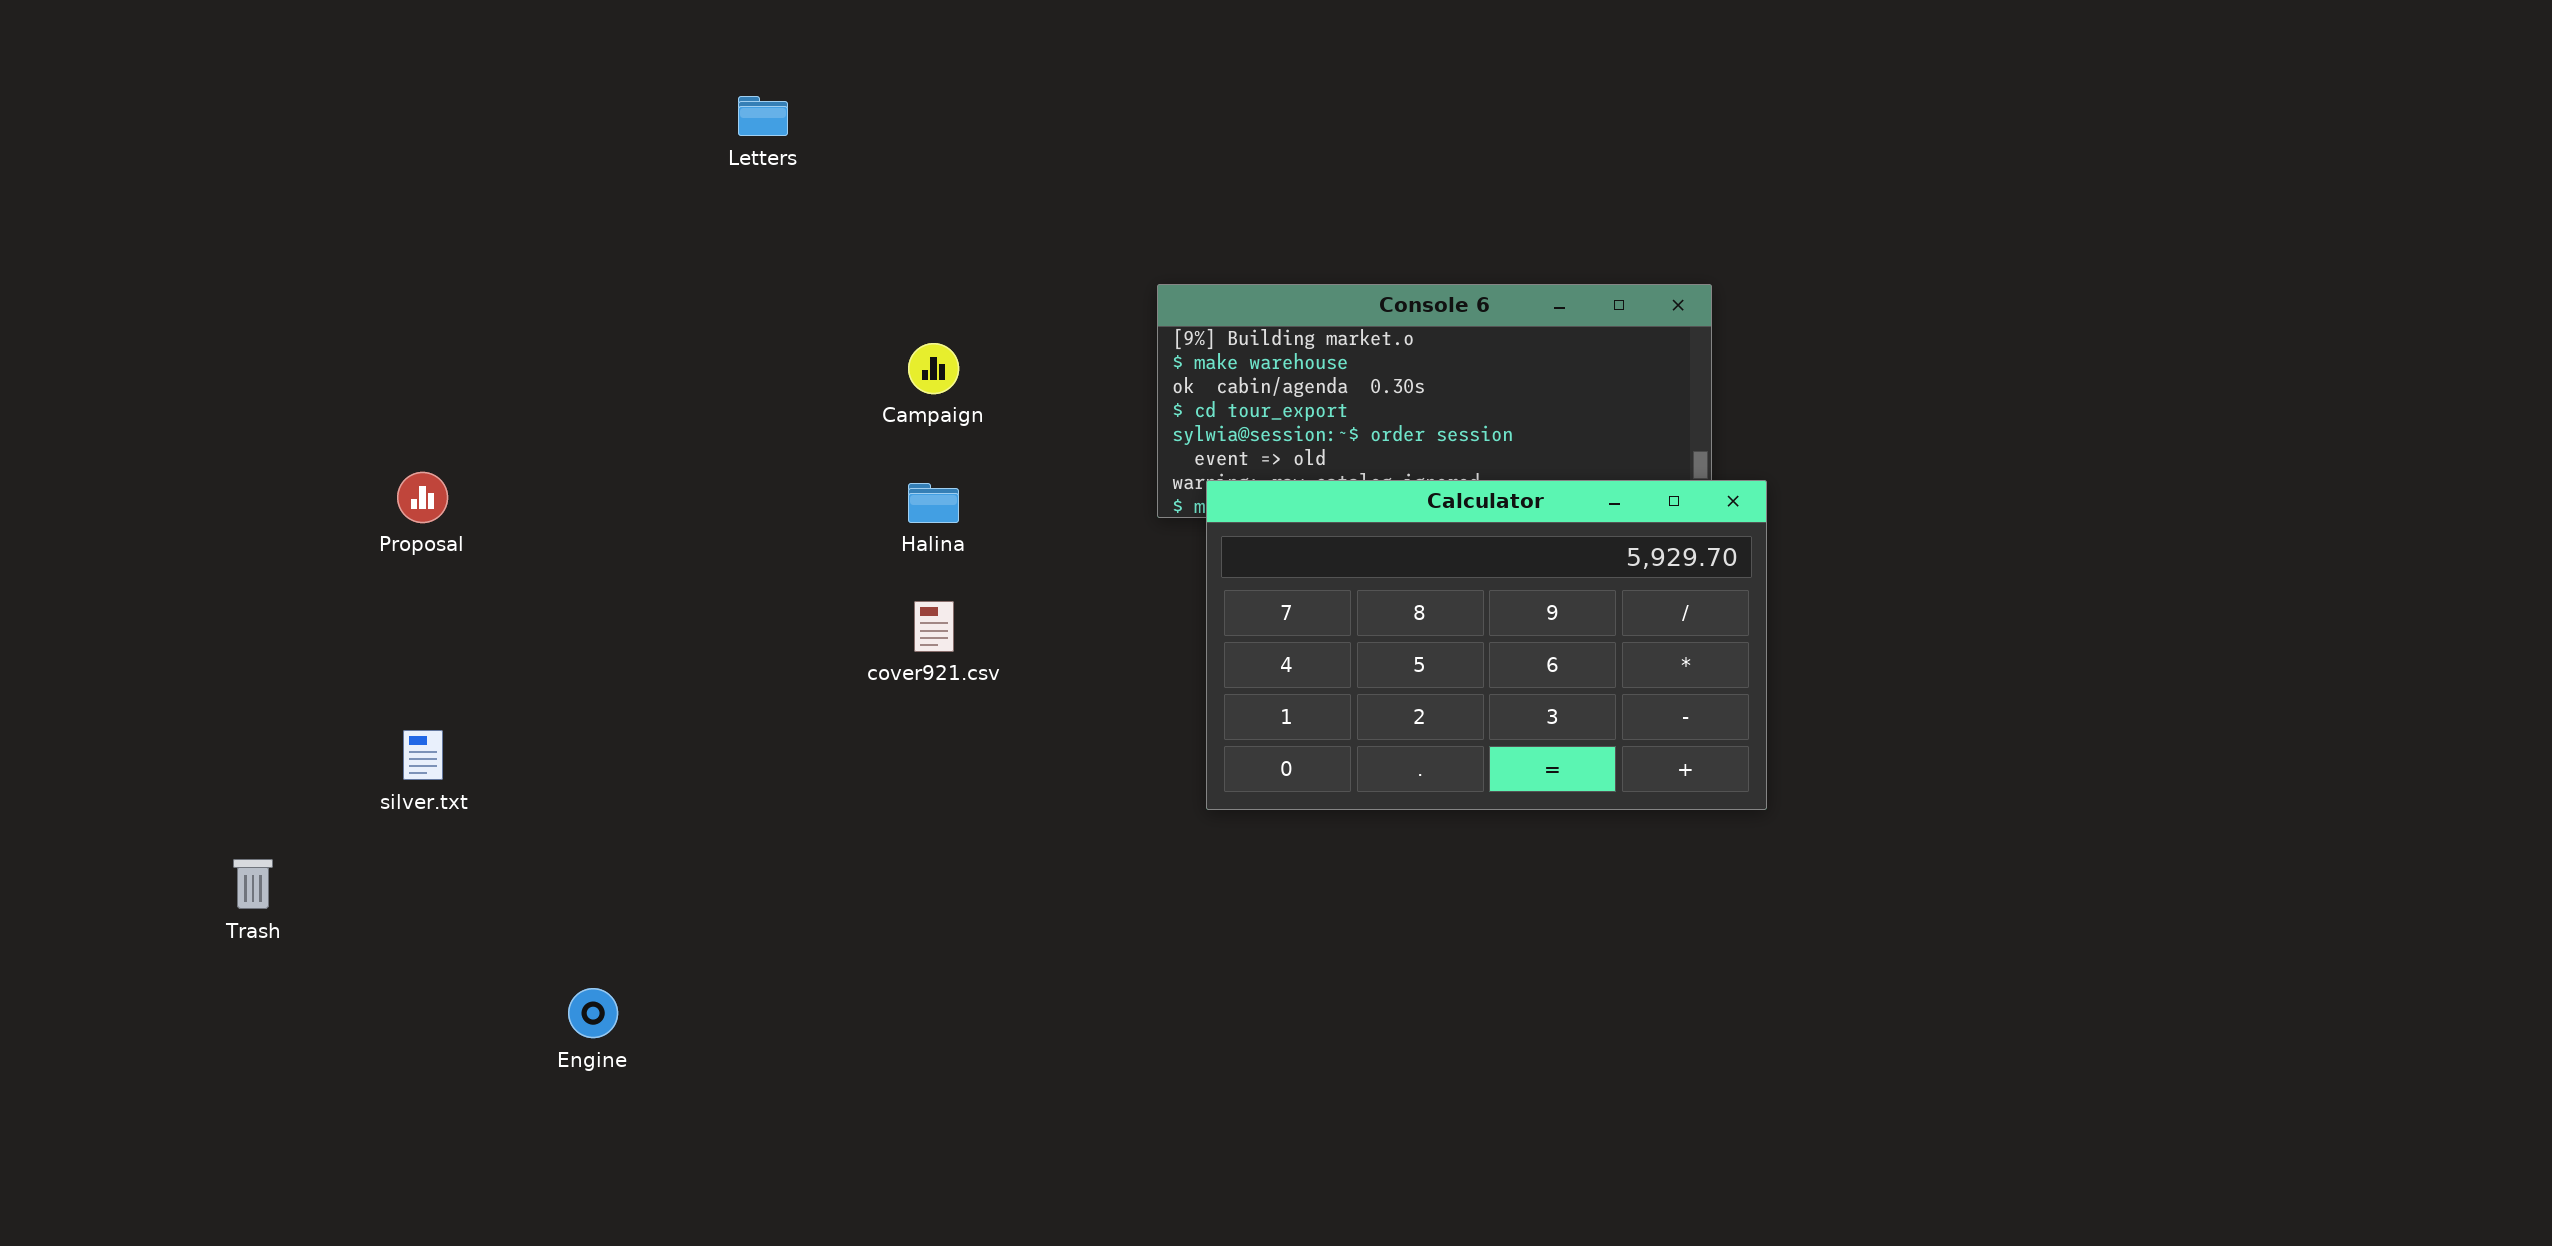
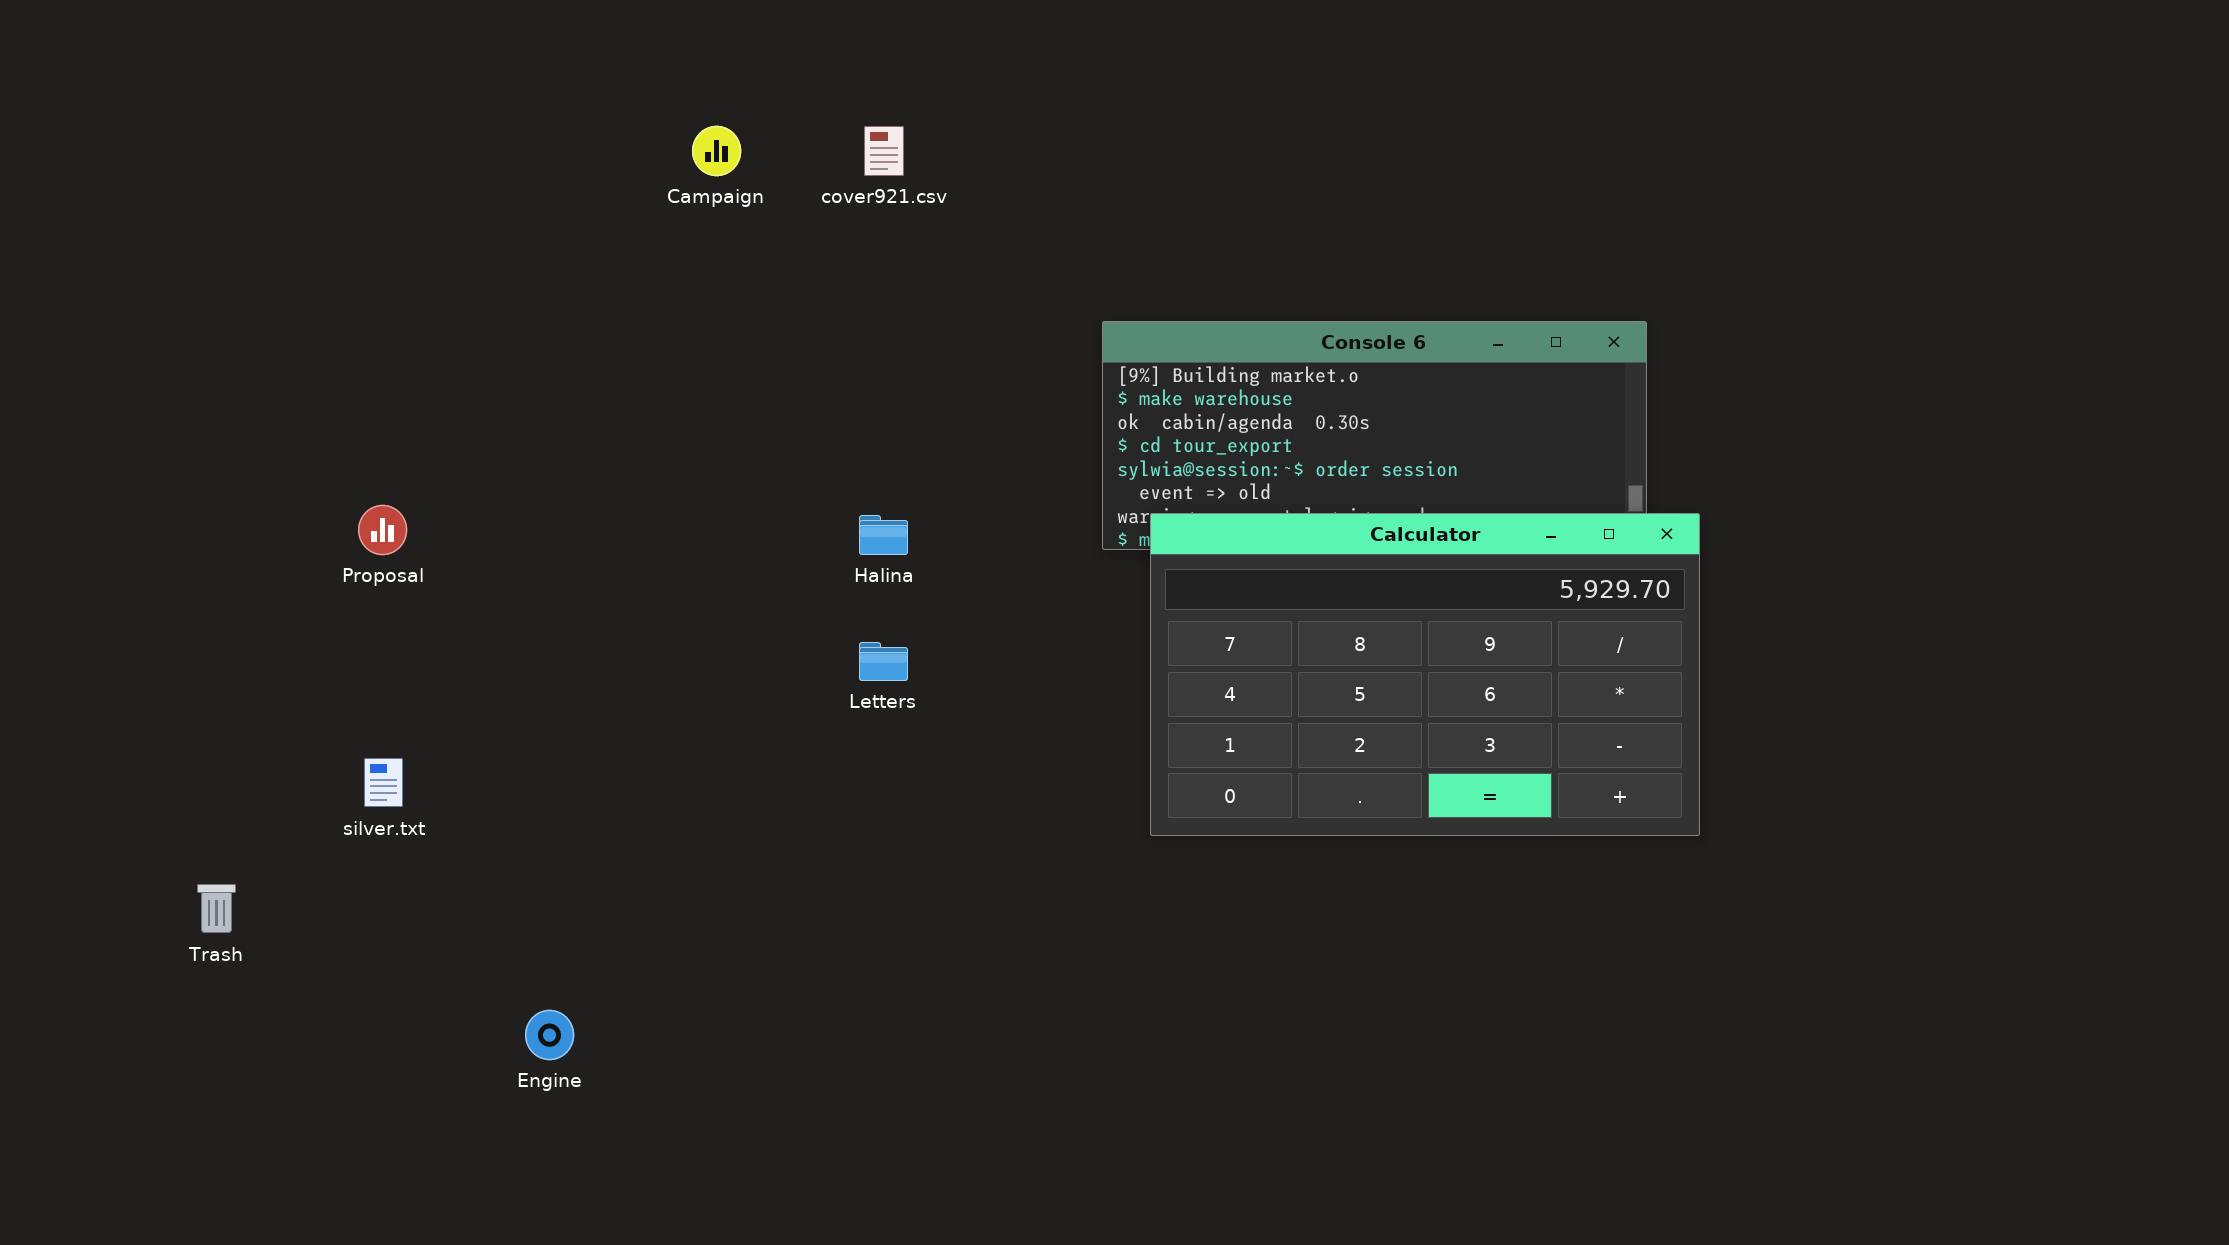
Letters: [738,96,788,136] -> [859,642,908,681], moved
Campaign: [908,343,959,394] -> [692,126,741,176], moved
cover921.csv: [914,601,954,652] -> [864,126,904,176], moved

